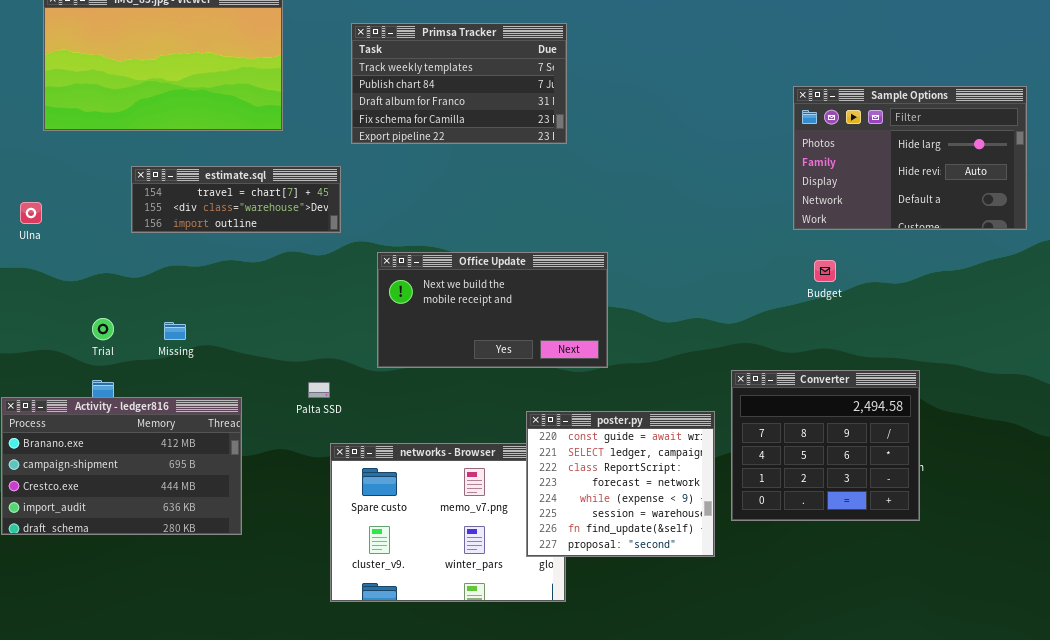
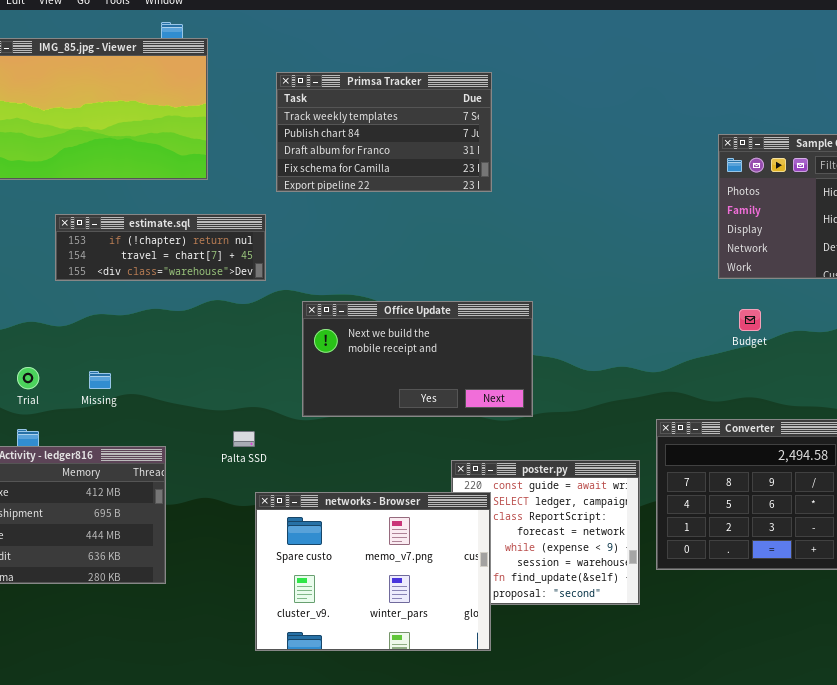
estimate.sql: [131,166,341,233] -> [55,214,266,281], scrolled up 1 row
networks - Browser: [330,443,566,602] -> [255,492,491,651], raised

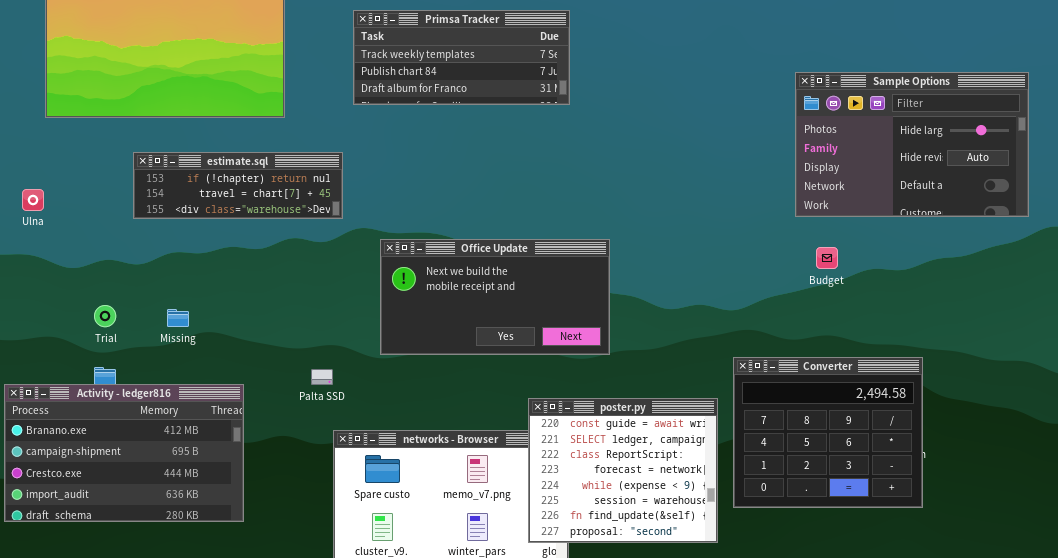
Primsa Tracker: [276,72,492,192] -> [353,10,570,105], resized
poster.py: [451,460,640,605] -> [528,398,718,543], raised

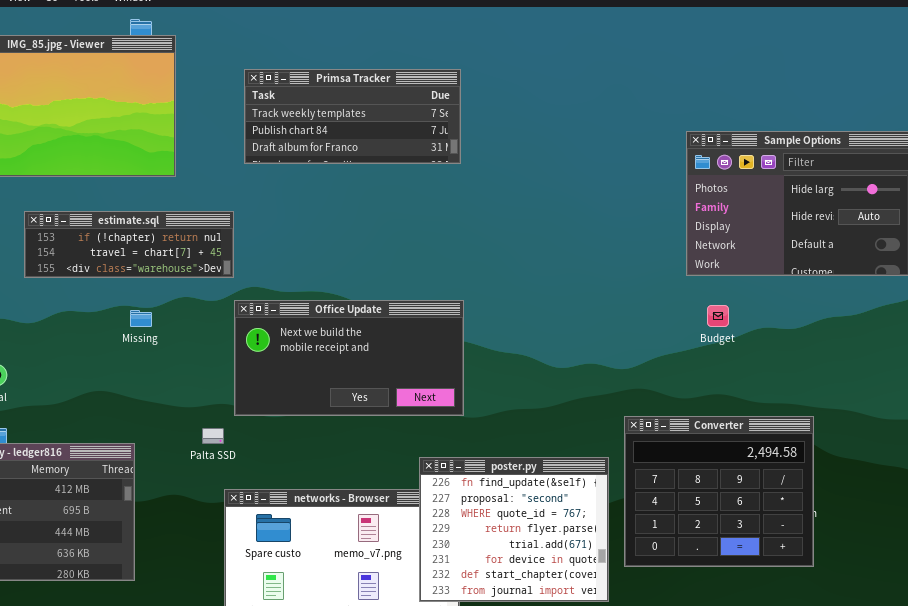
Office Update: [380,239,610,355] -> [234,300,464,416], moved
Missing: [167,309,189,327] -> [130,310,152,327], moved
poster.py: [528,398,718,543] -> [419,457,609,602], scrolled down 6 rows

